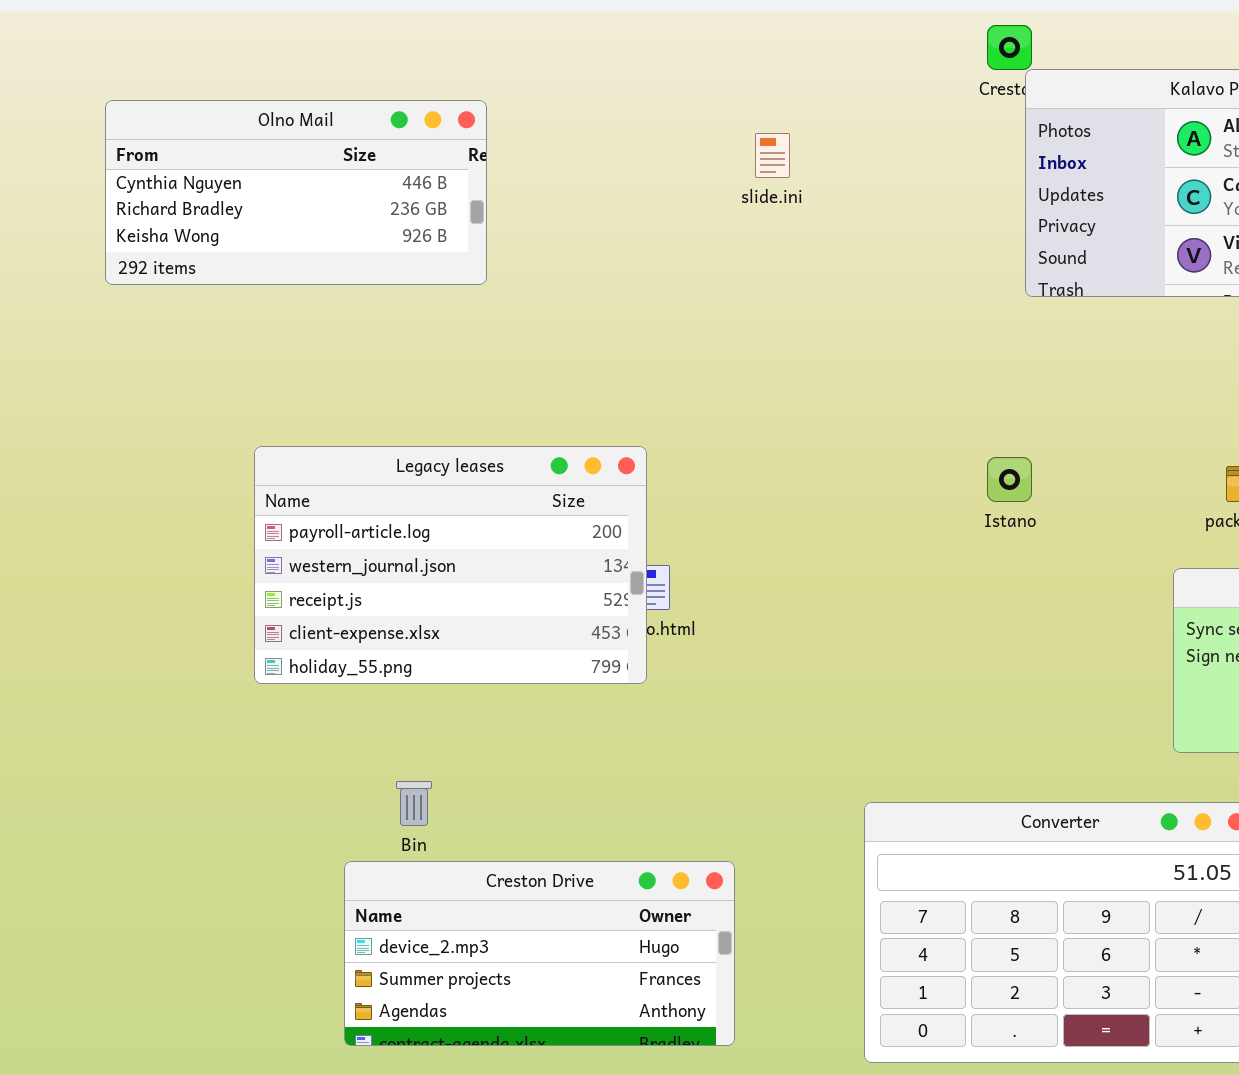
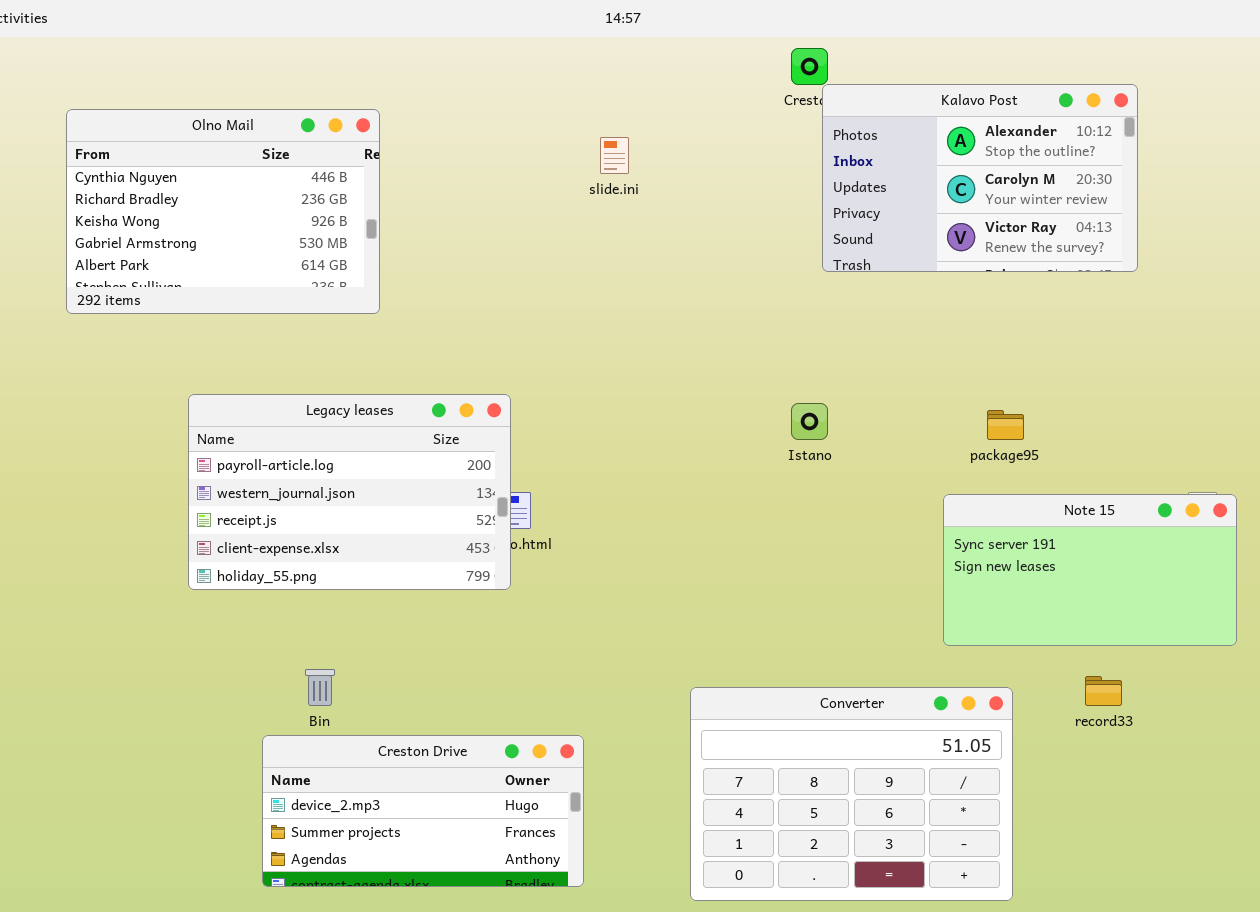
Olno Mail: [105,100,487,285] -> [66,109,380,314], resized

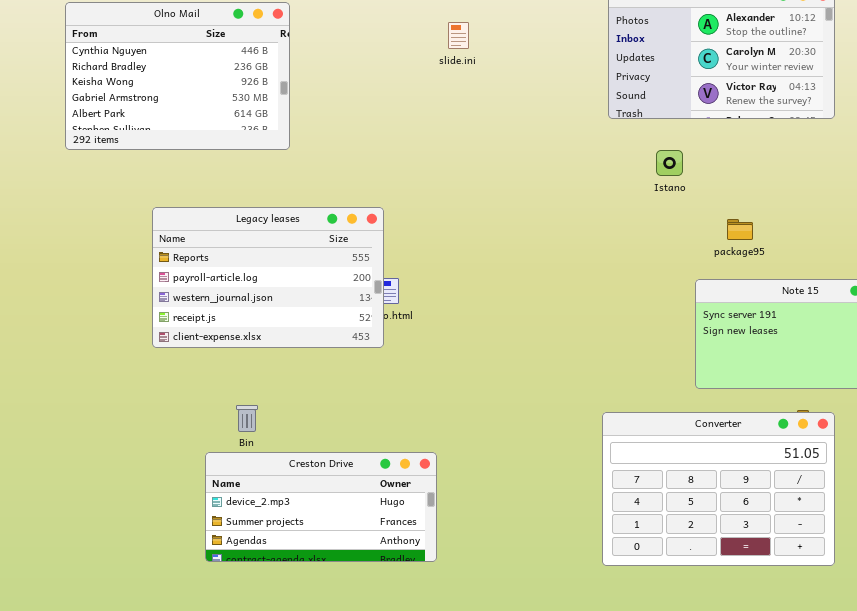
Legacy leases: [188,394,511,590] -> [152,207,384,348], scrolled up 1 row
Istano: [791,403,828,440] -> [656,150,683,176], moved
Converter: [690,687,1013,901] -> [602,412,835,566], moved

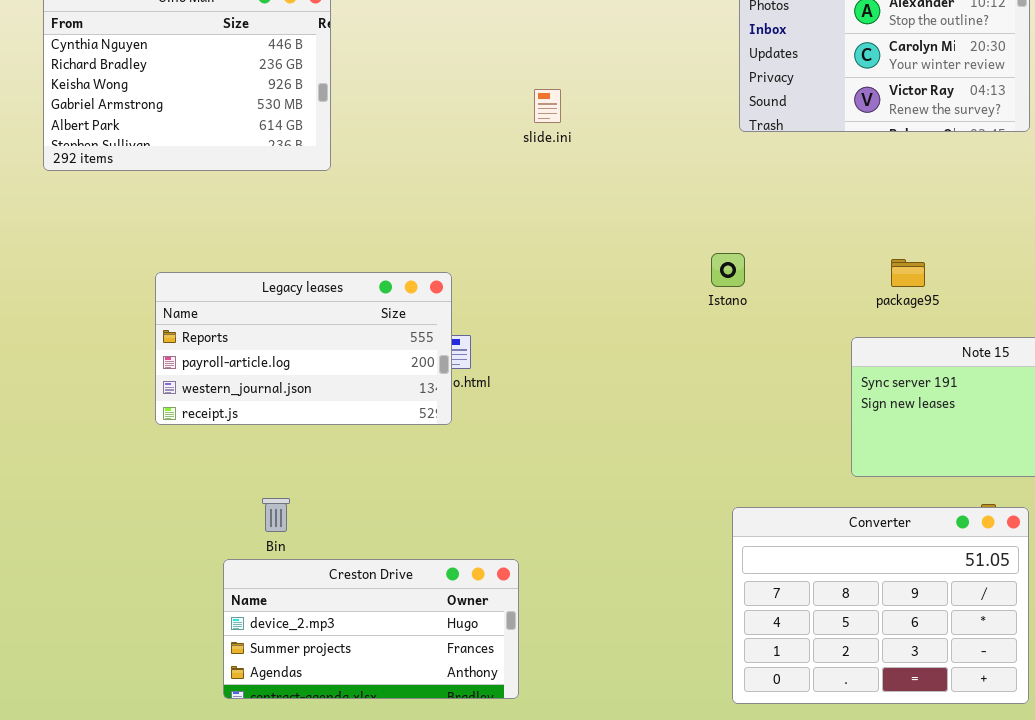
slide.ini: [448,22,469,49] -> [534,89,561,123], moved
Istano: [656,150,683,176] -> [711,253,745,287], moved
Legacy leases: [152,207,384,348] -> [155,272,452,425], resized

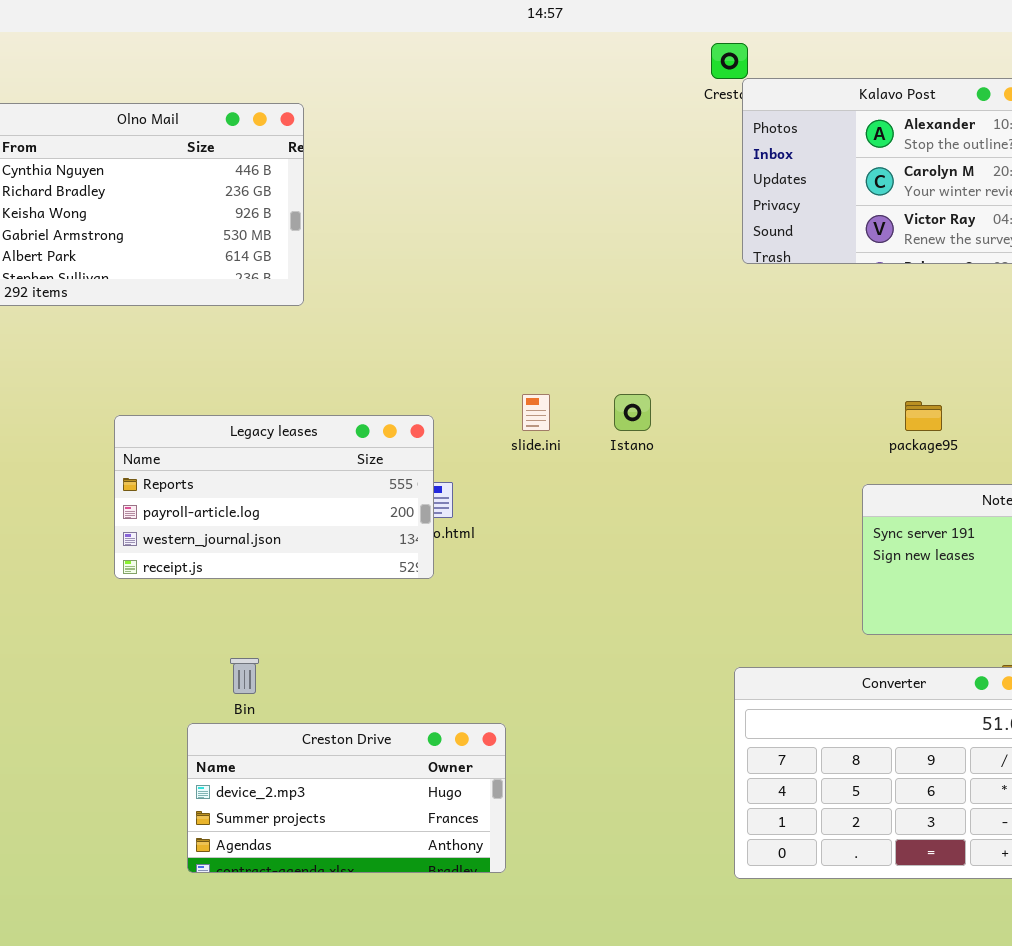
slide.ini: [534,89,561,123] -> [522,394,550,431], moved
Istano: [711,253,745,287] -> [614,394,651,431], moved

